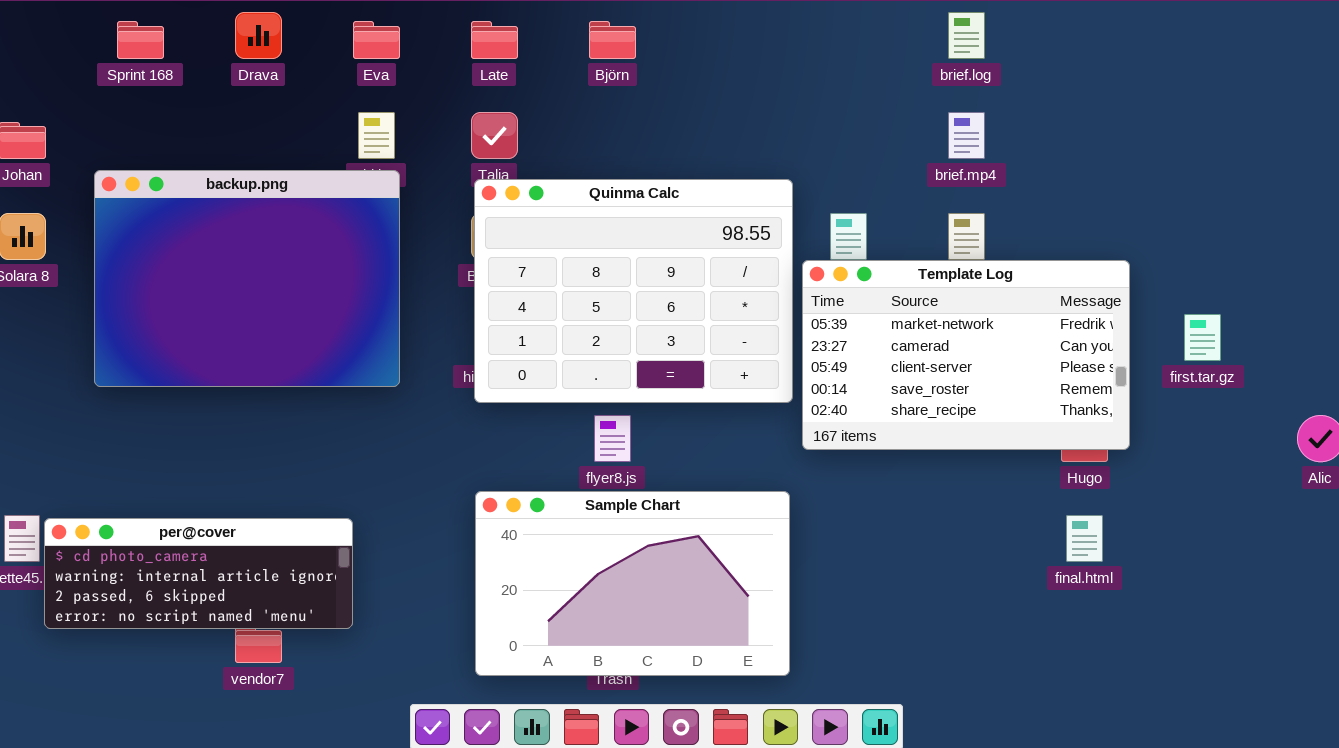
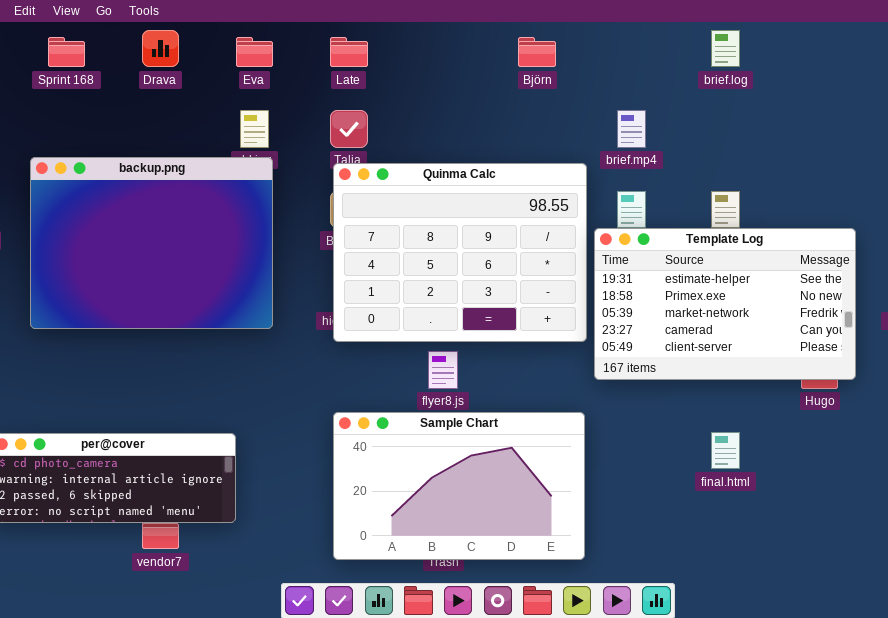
Björn: [589,21,636,59] -> [518,37,556,67], moved
brief.mp4: [948,112,985,159] -> [617,110,646,148], moved
Template Log: [802,260,1130,450] -> [594,228,856,380], scrolled up 2 rows
final.html: [1066,515,1103,562] -> [711,432,740,469], moved

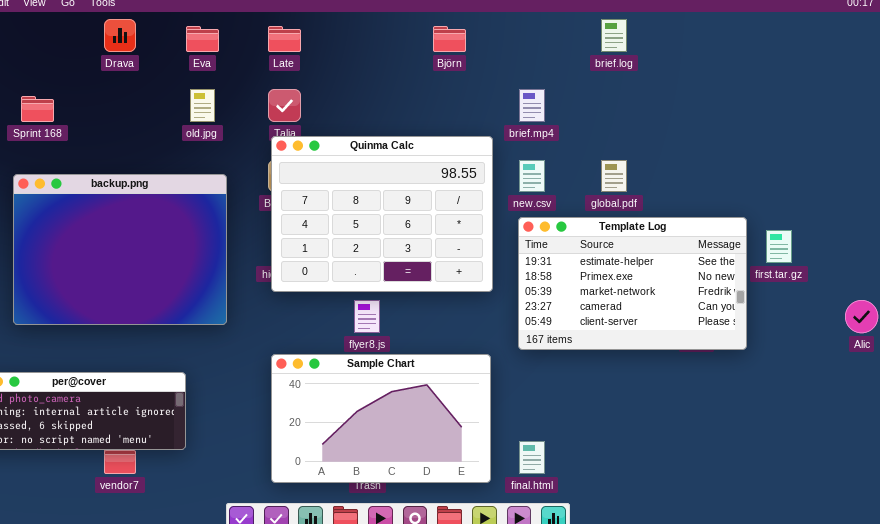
Sprint 168: [48,37,85,67] -> [21,96,54,122], moved
backup.png: [30,157,273,329] -> [13,174,227,325], moved
Template Log: [594,228,856,380] -> [518,217,747,350], moved
final.html: [711,432,740,469] -> [519,441,545,474], moved

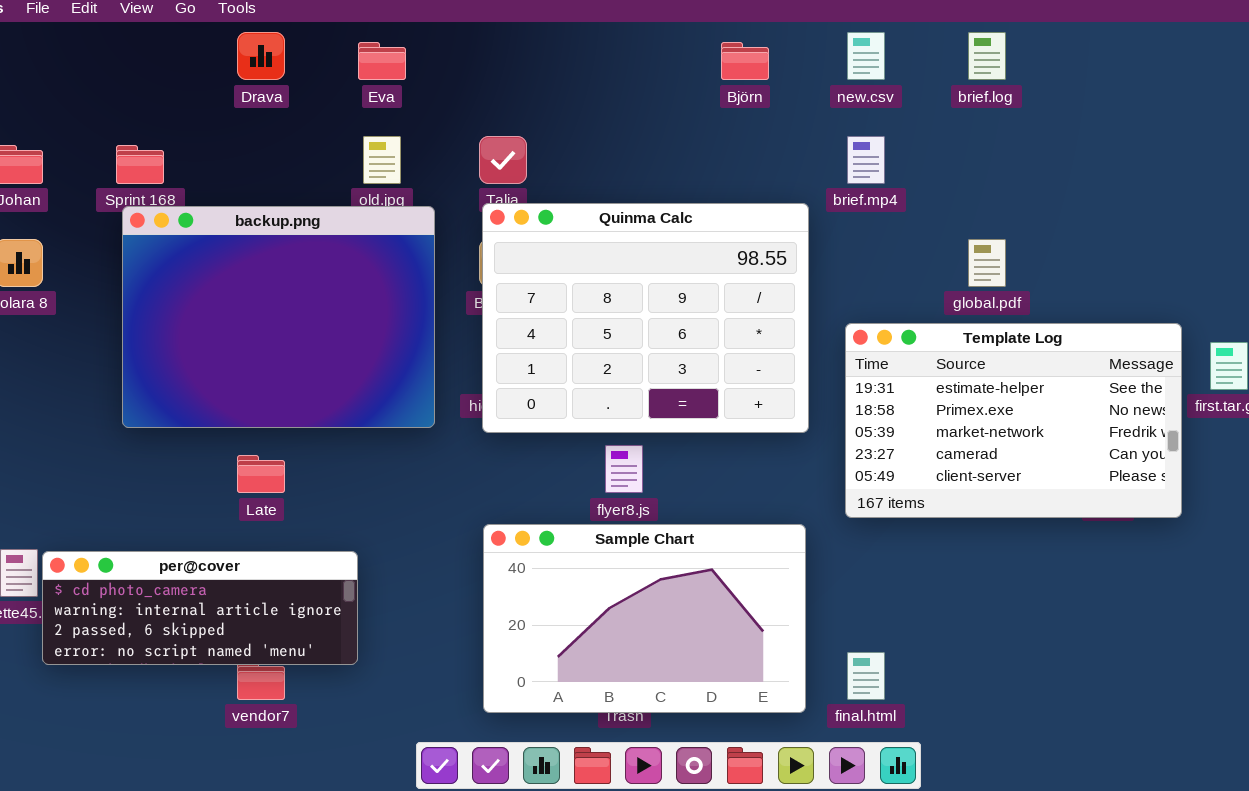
Late: [268,26,301,52] -> [237,455,285,493], moved
new.csv: [519,160,545,192] -> [847,32,885,80], moved
backup.png: [13,174,227,325] -> [122,206,435,428], moved

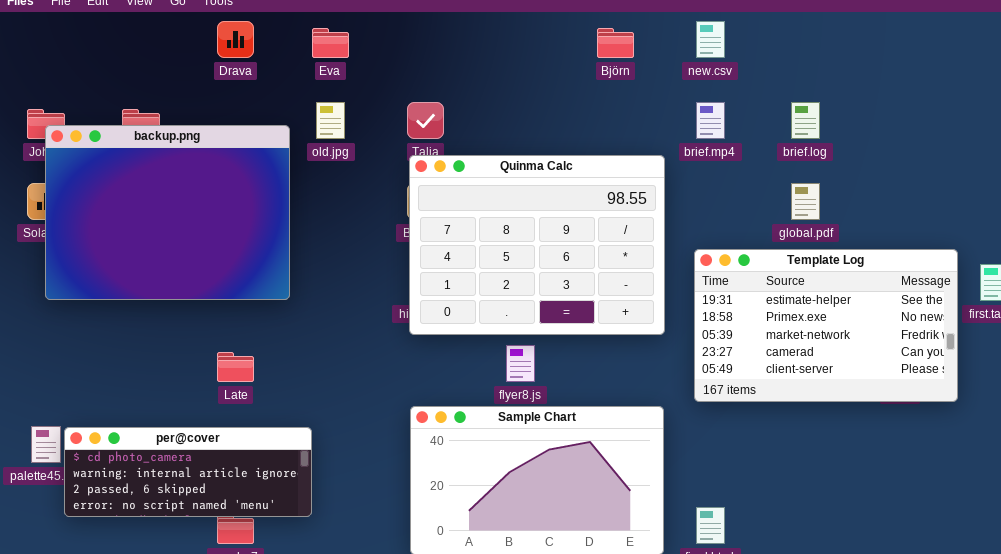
brief.log: [968,32,1006,80] -> [791,102,820,139], moved
backup.png: [122,206,435,428] -> [45,125,290,300], moved

